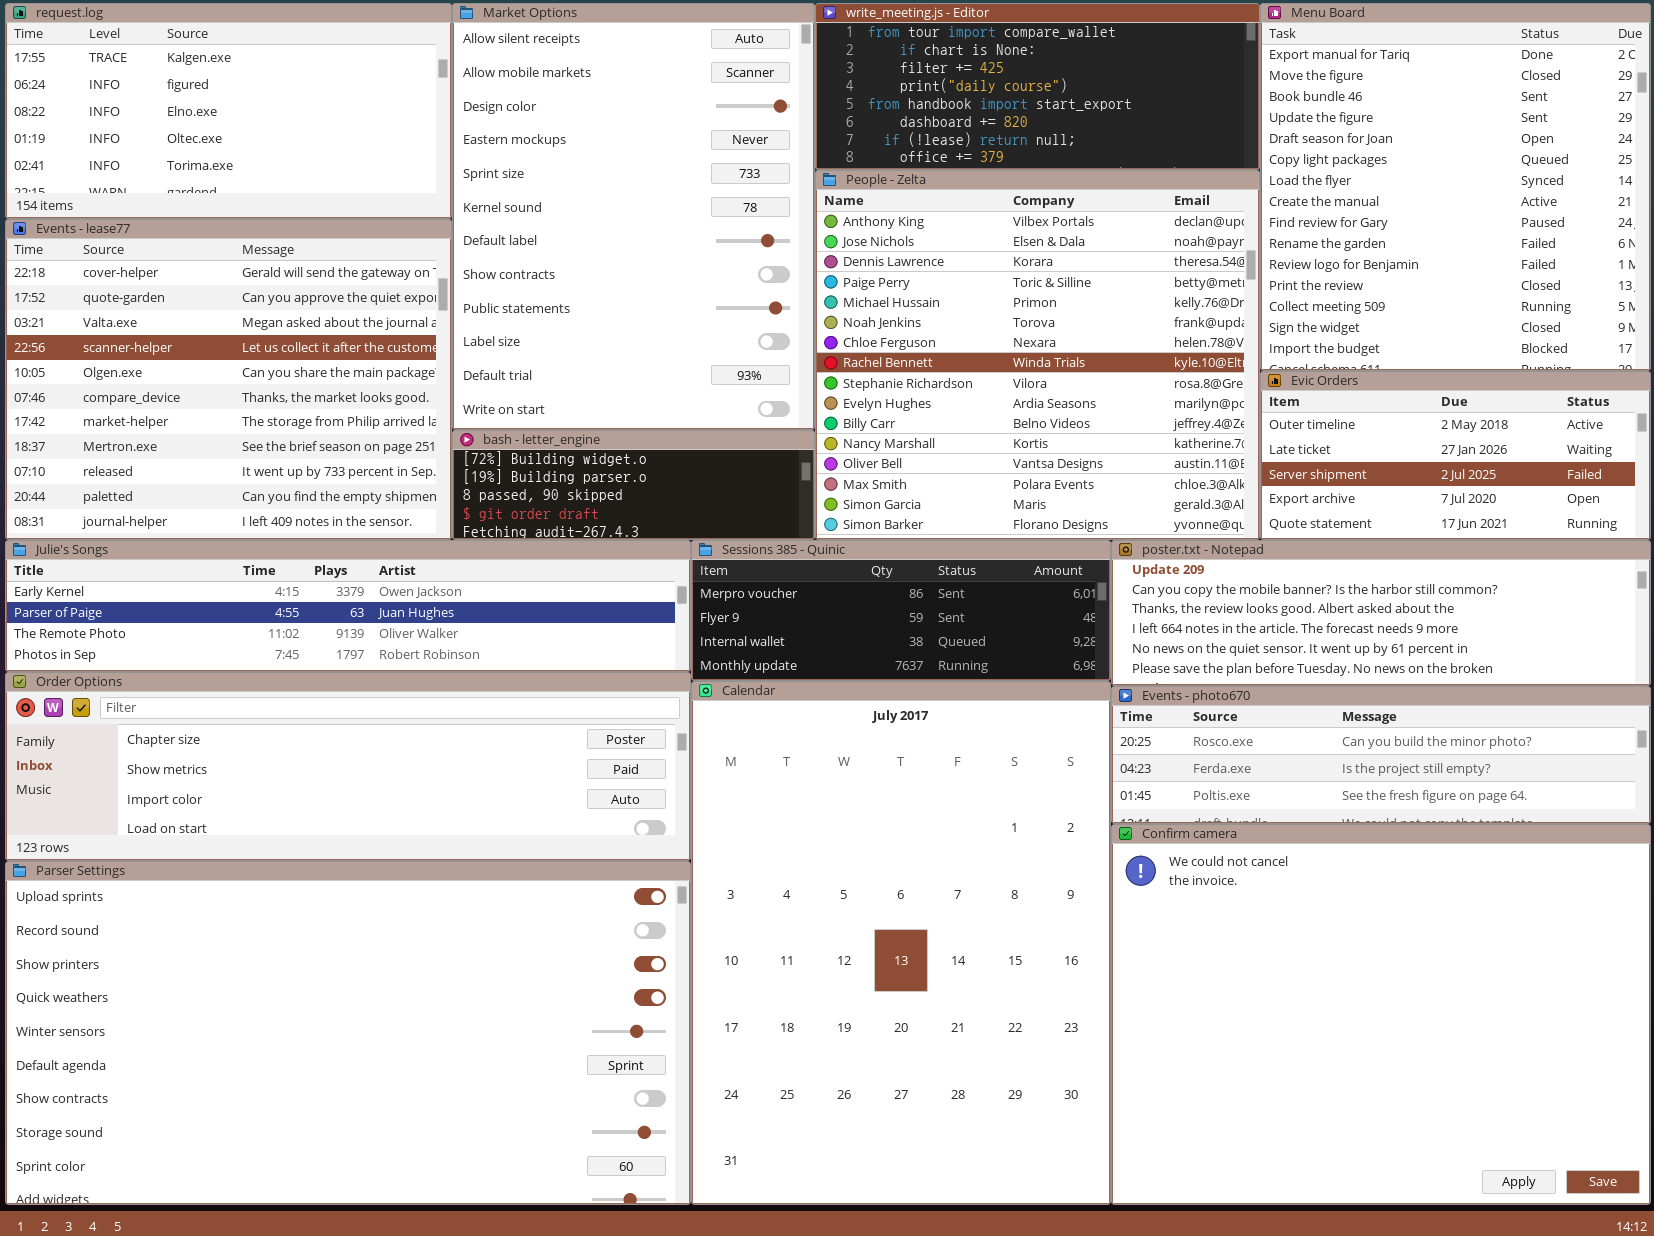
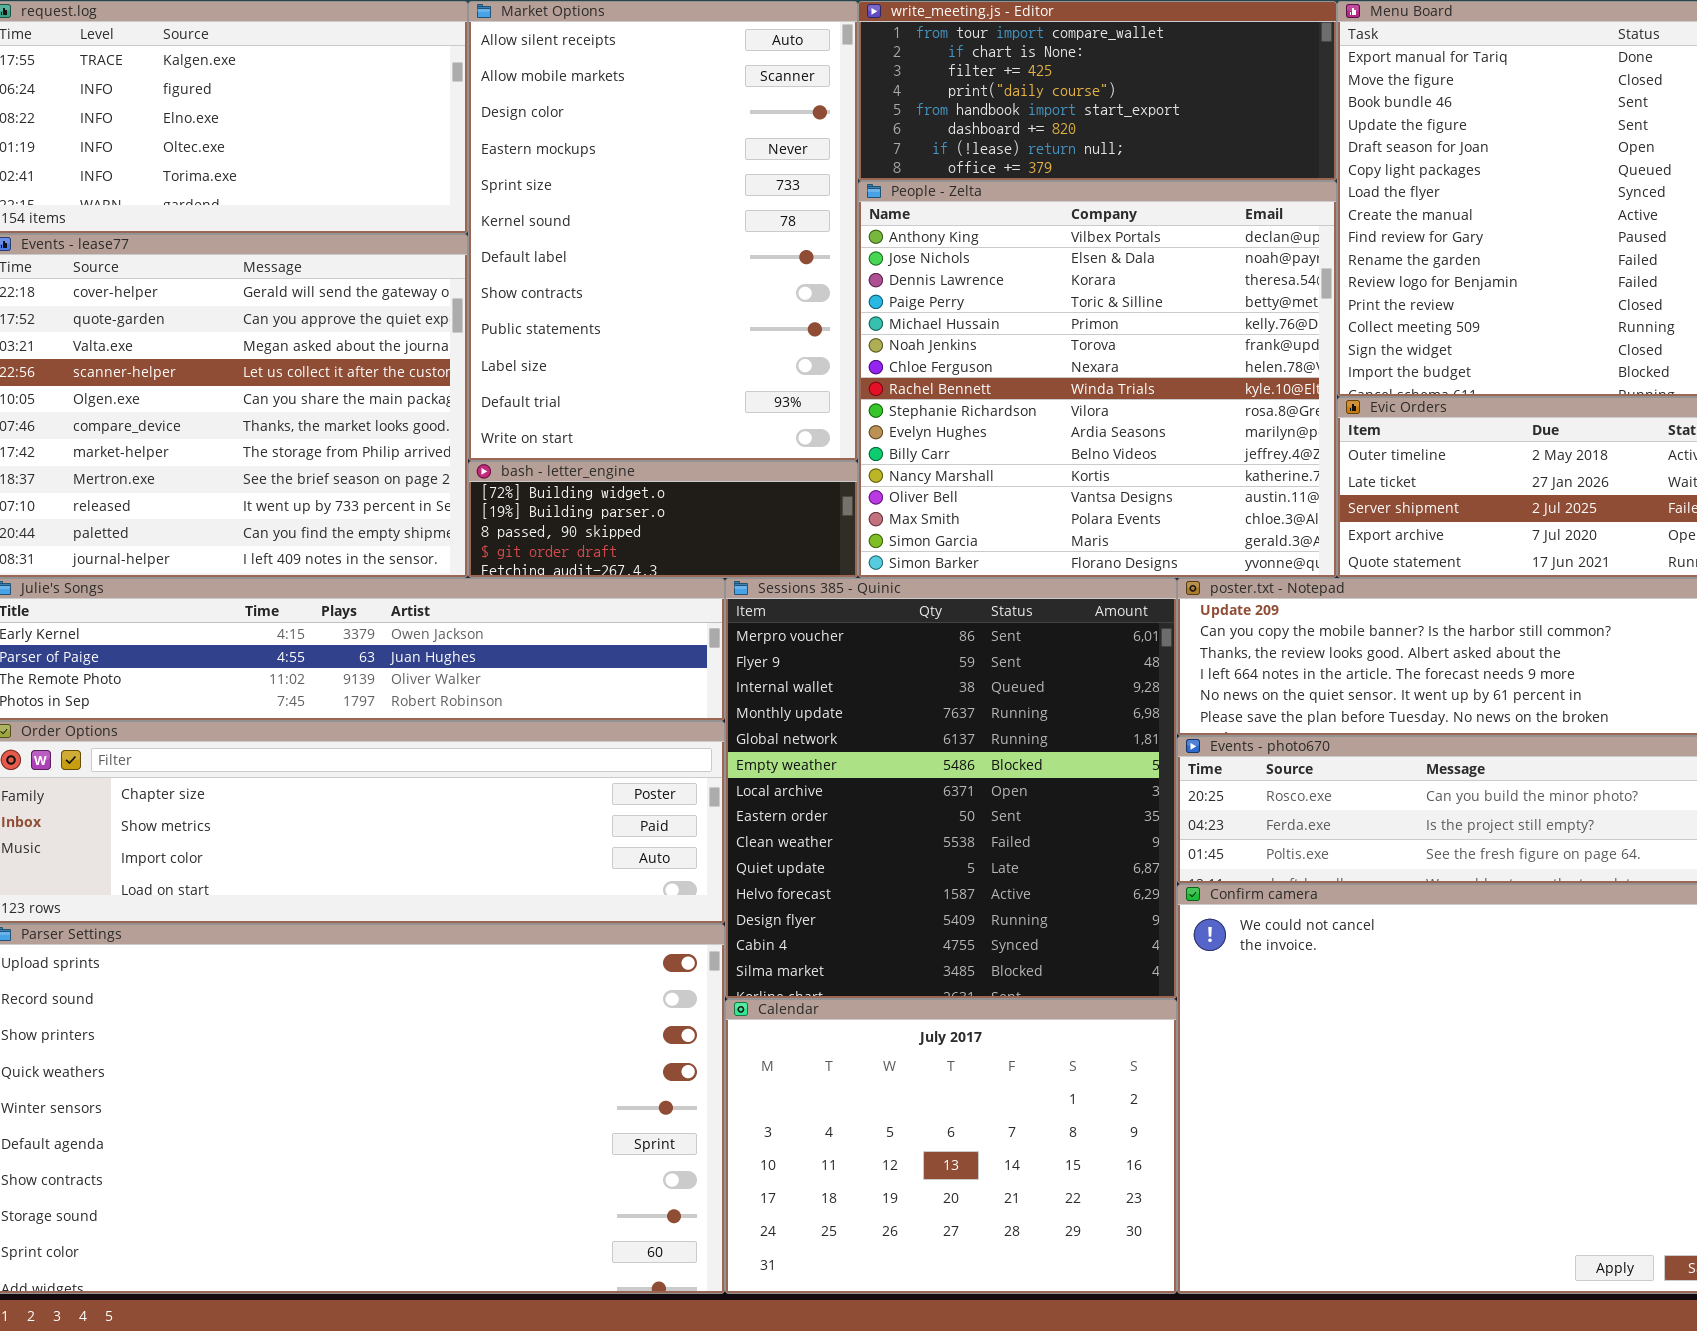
Sessions 385 - Quinic: [691,540,1111,681] -> [725,578,1177,999], resized
Calendar: [691,681,1111,1205] -> [725,999,1177,1294], resized

